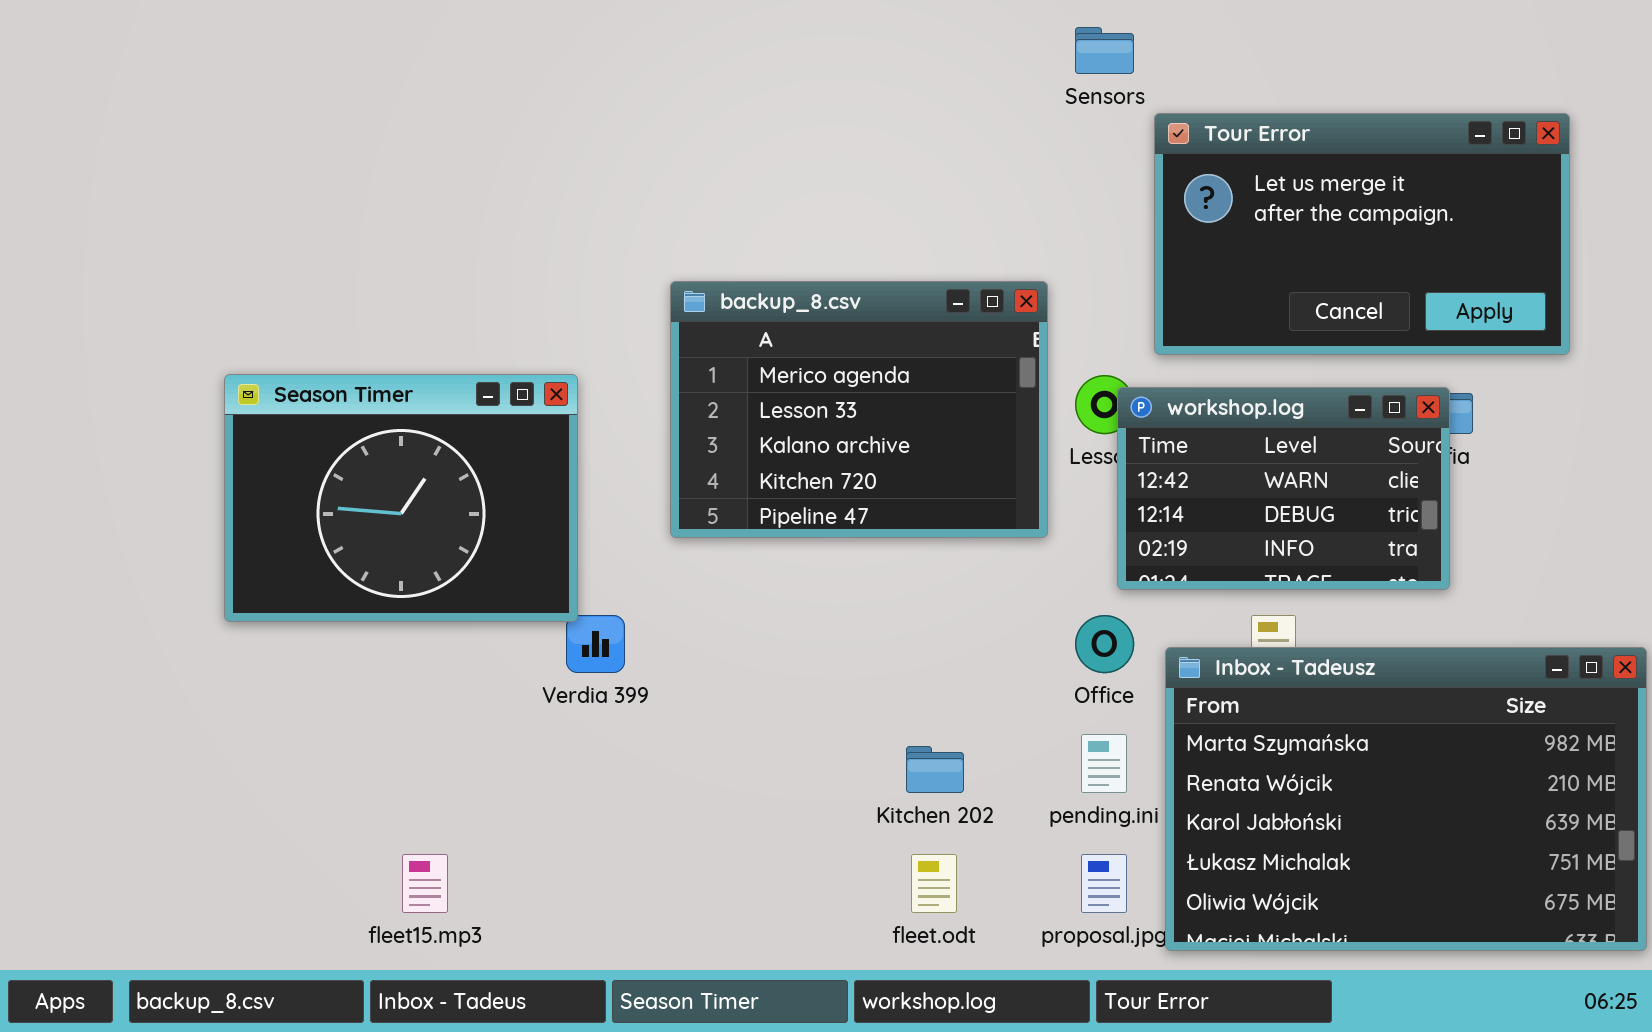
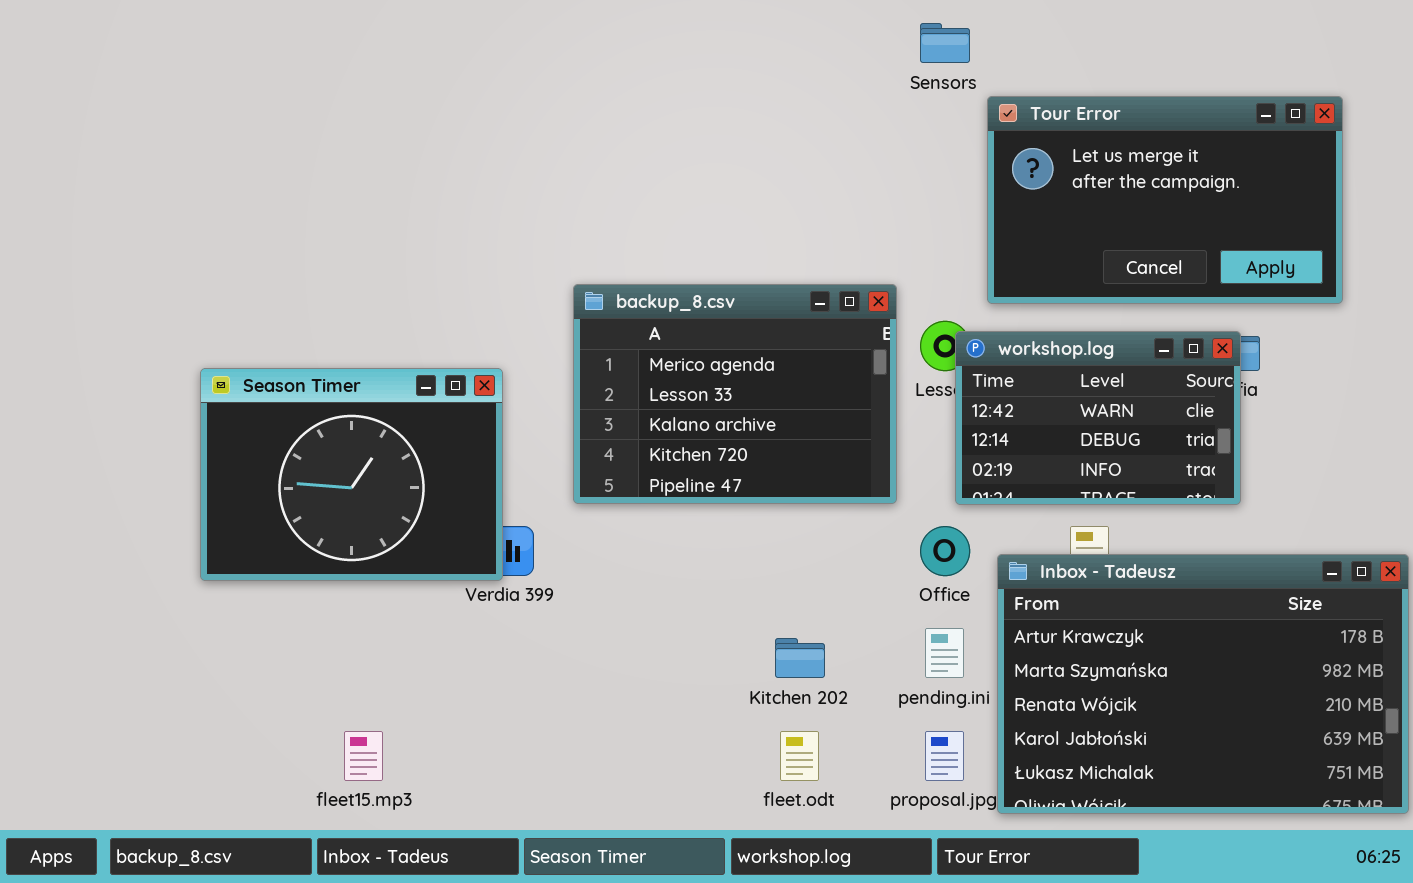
backup_8.csv: [670,281,1048,538] -> [573,284,897,504], moved
Season Timer: [224,374,578,622] -> [200,368,503,581], moved
Inbox - Tadeusz: [1165,647,1647,951] -> [997,554,1409,814], scrolled up 1 row

